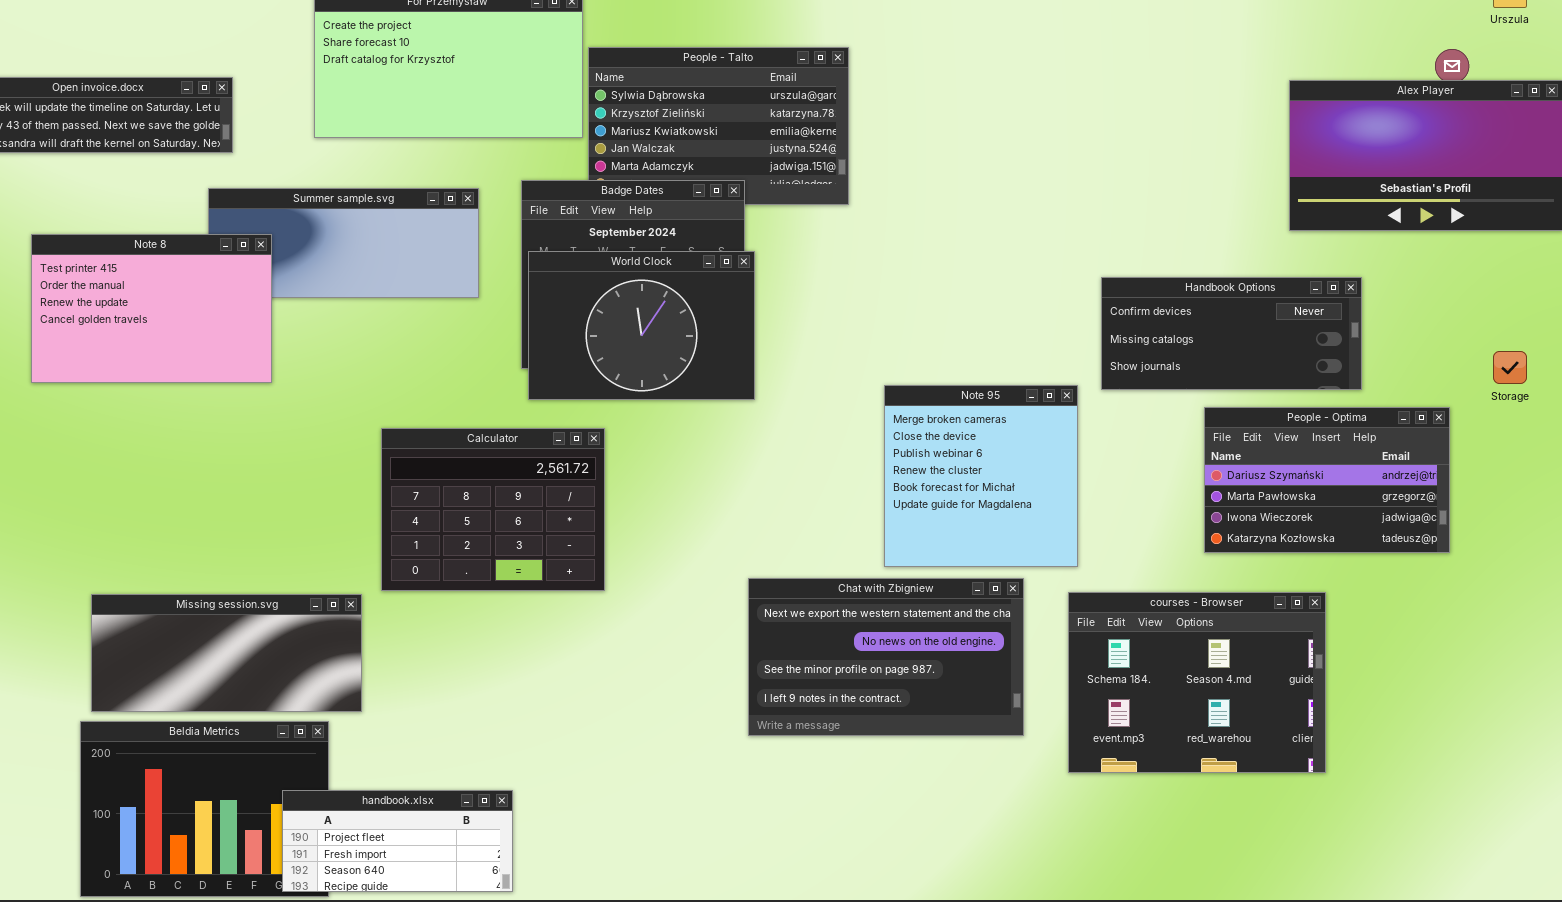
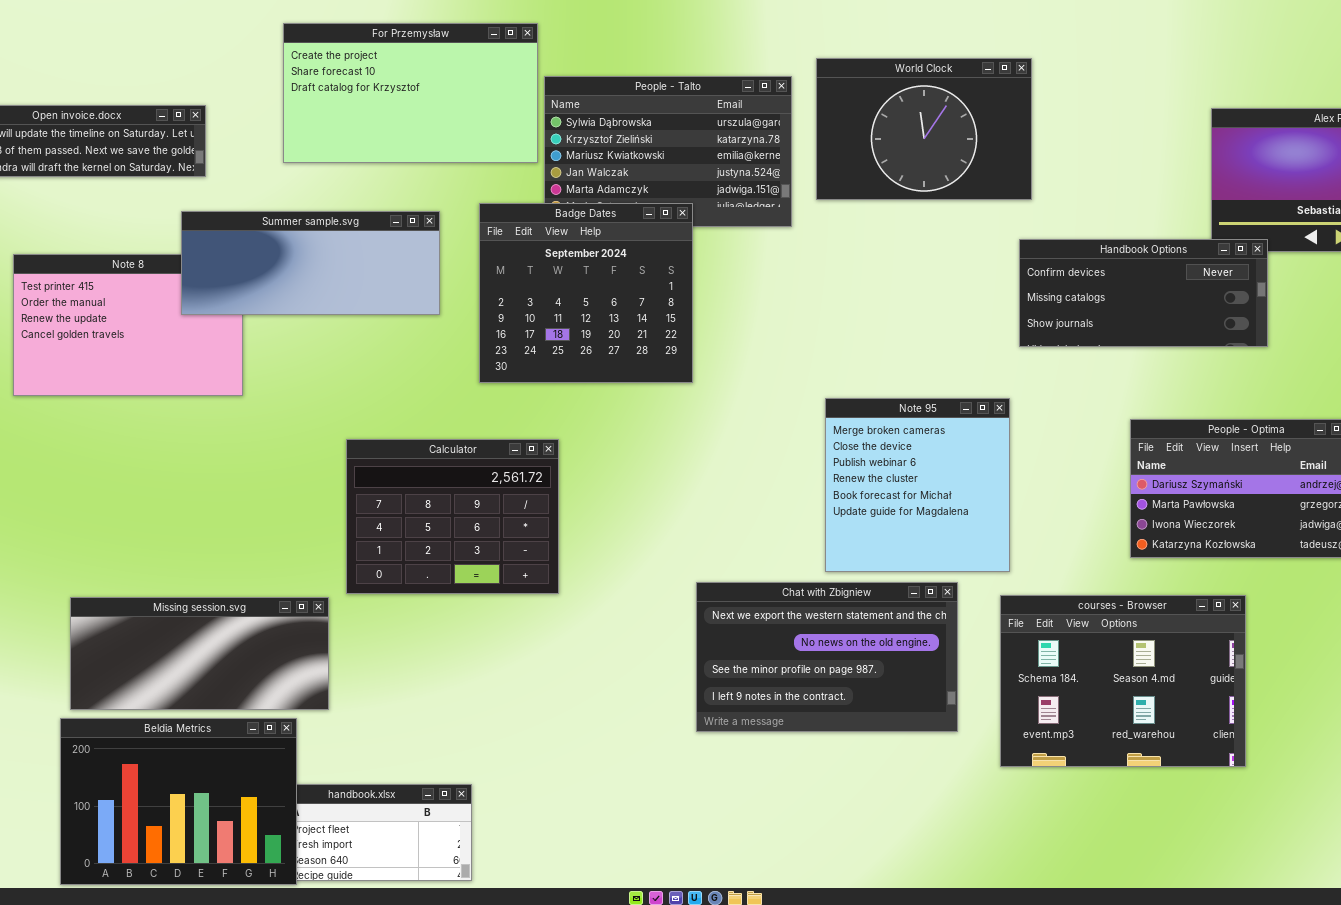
Summer sample.svg: [208,188,479,298] -> [181,211,440,315], raised
World Clock: [528,251,755,400] -> [816,58,1032,200], moved
Handbook Options: [1101,277,1362,390] -> [1019,239,1268,347], moved
Beldia Metrics: [80,721,329,897] -> [60,718,297,885], raised

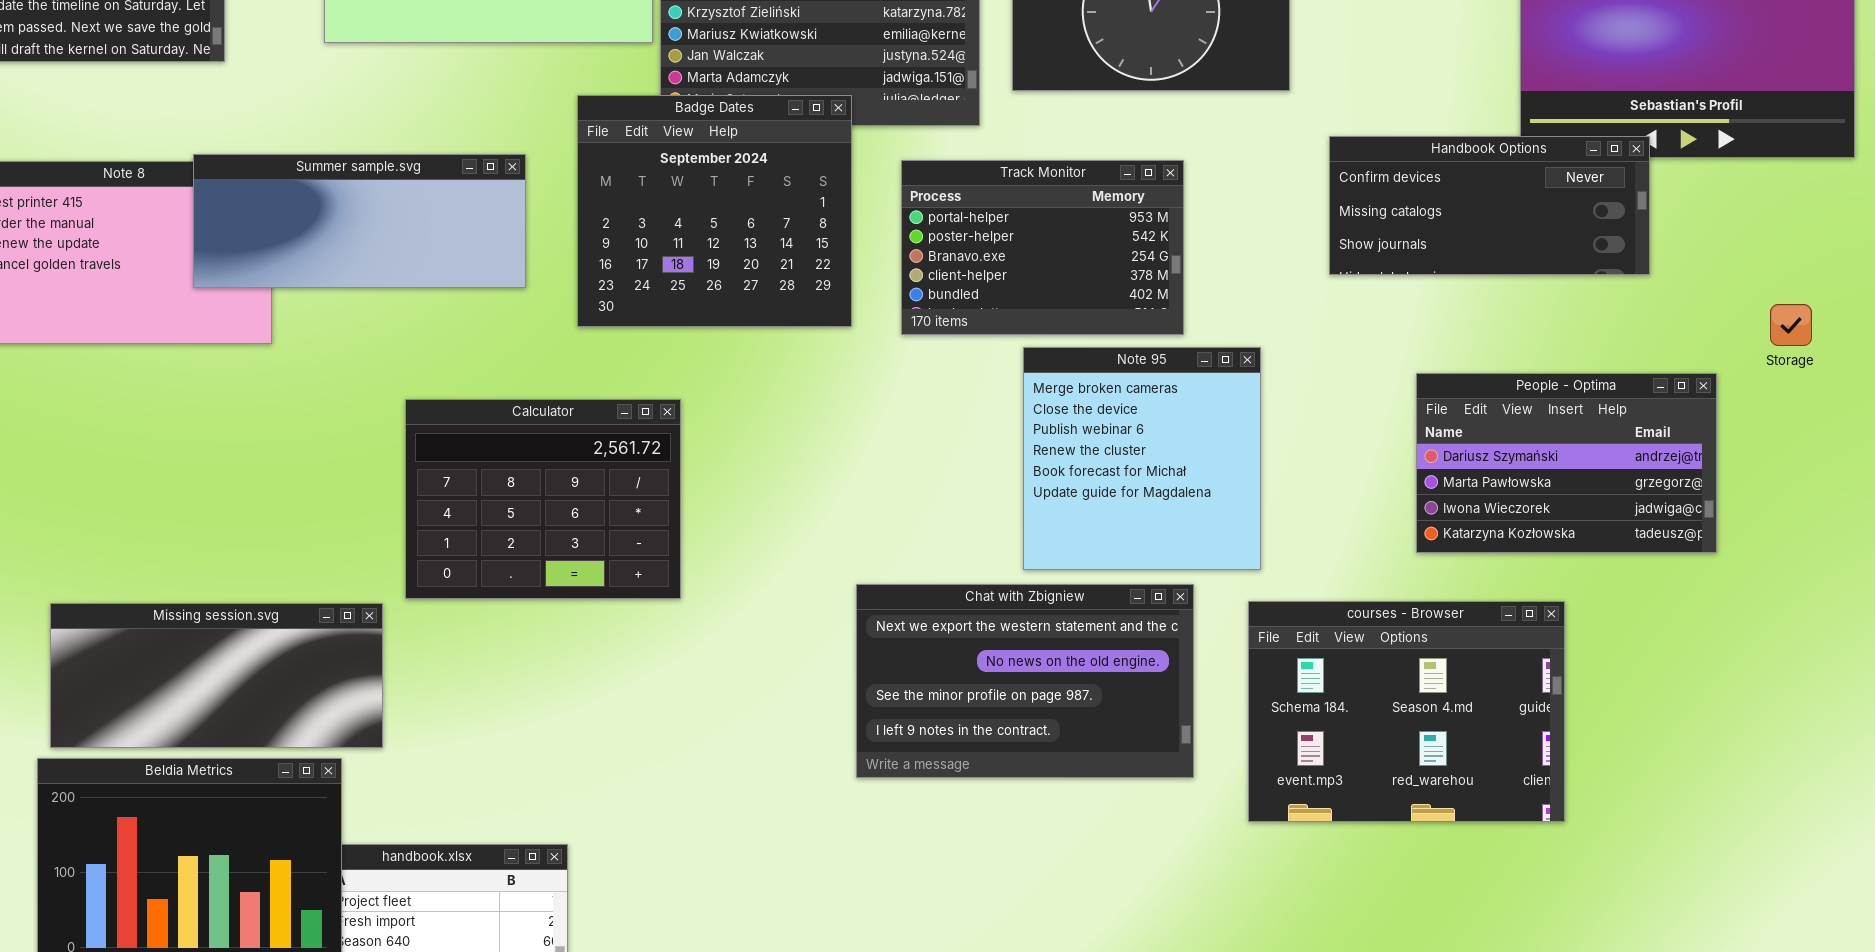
Summer sample.svg: [181,211,440,315] -> [193,154,526,288], moved
Handbook Options: [1019,239,1268,347] -> [1329,136,1650,275], moved
Track Monitor: none -> [901,160,1184,335], opened

